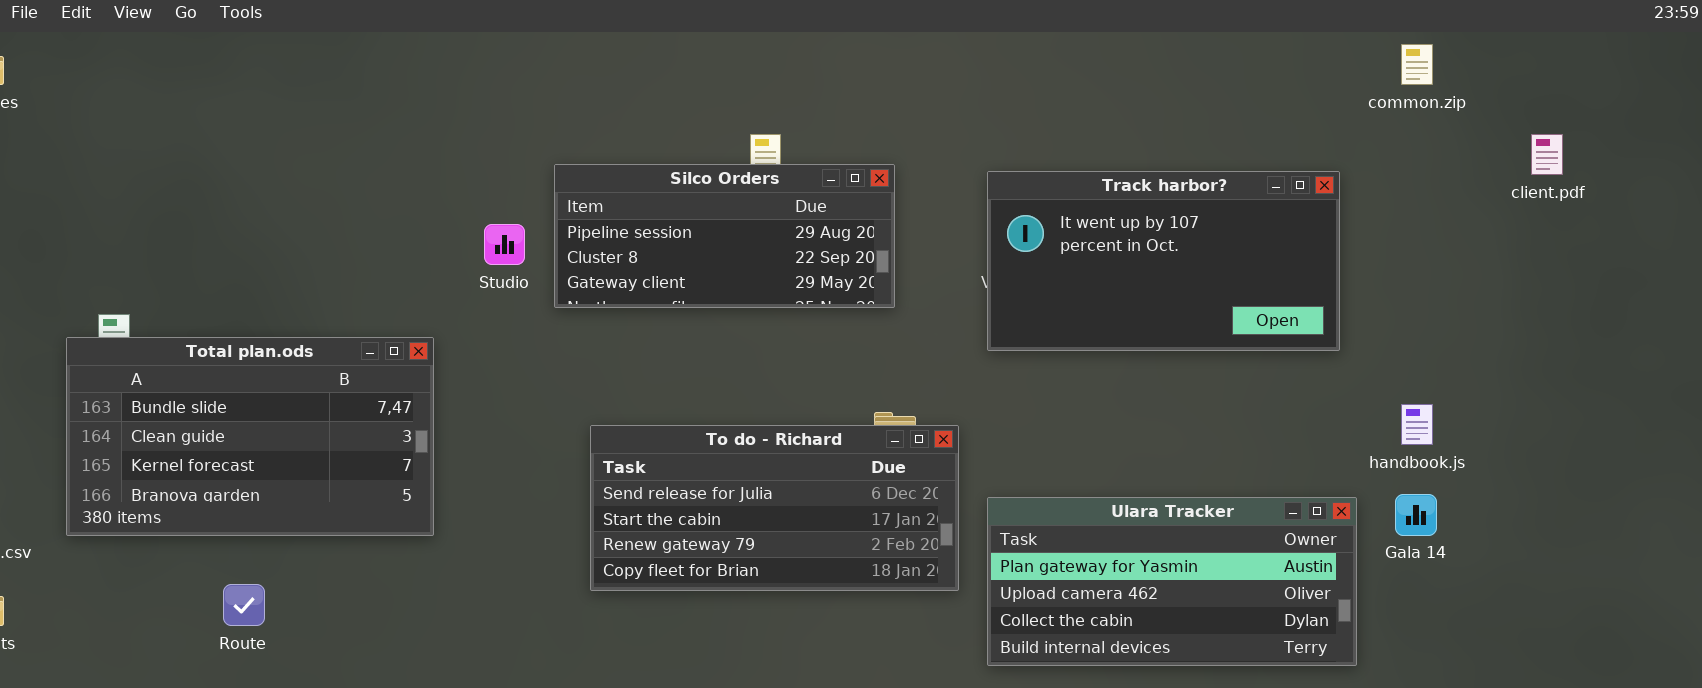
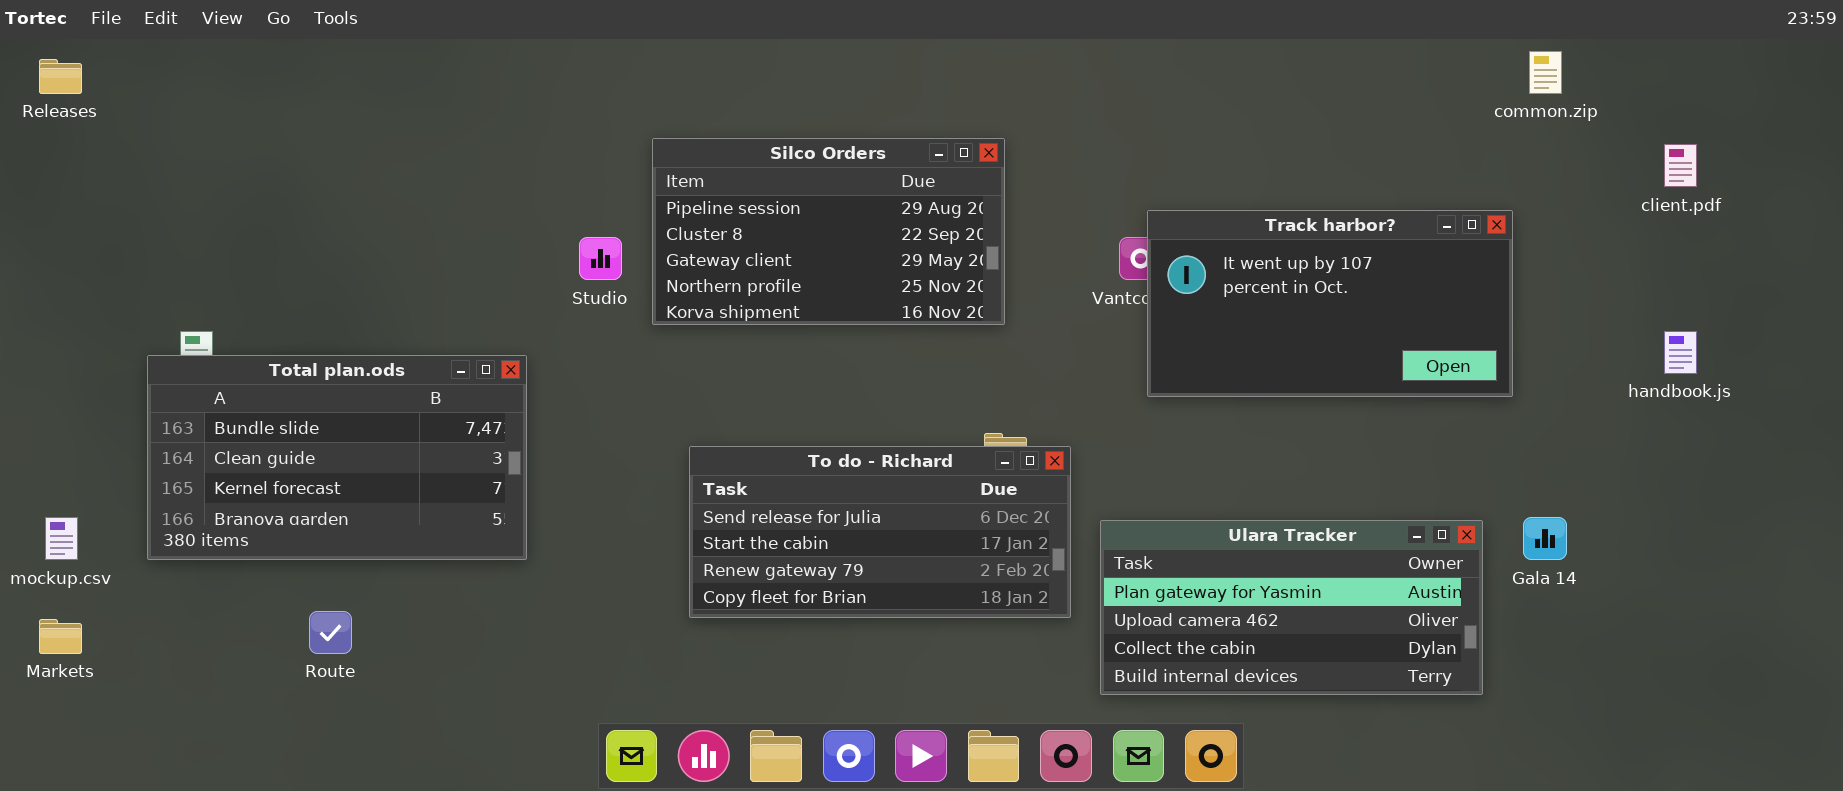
Silco Orders: [554,164,895,308] -> [652,138,1005,325], resized
Track harbor?: [987,171,1340,351] -> [1147,210,1513,397], moved
handbook.js: [1401,404,1433,445] -> [1664,331,1697,374], moved

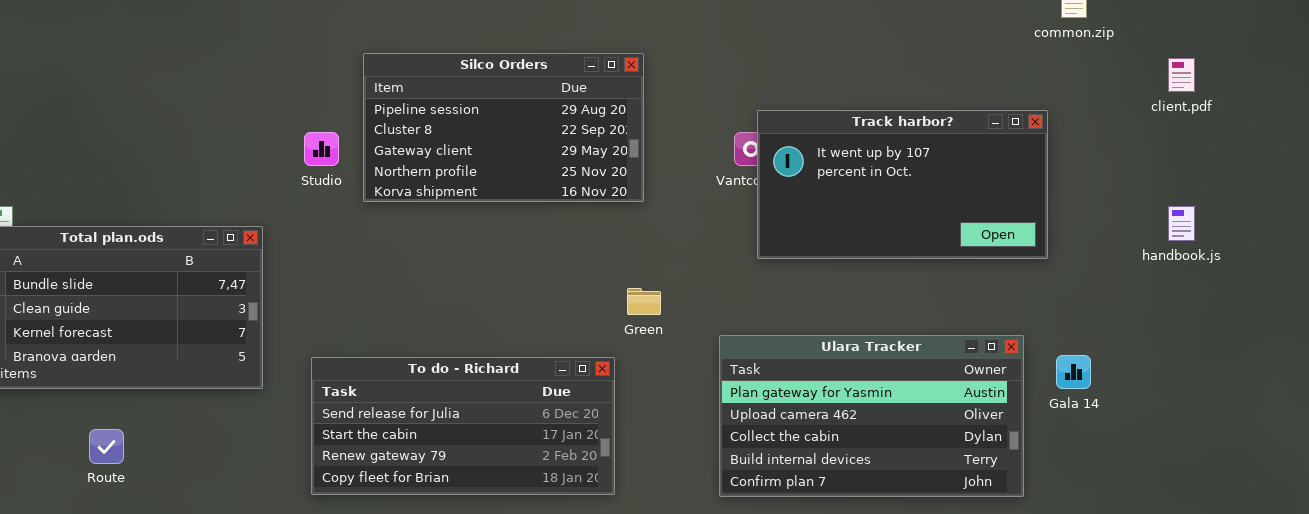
To do - Richard: [689,446,1071,618] -> [311,357,615,495], moved
Ulara Tracker: [1100,520,1483,695] -> [719,335,1024,497], resized

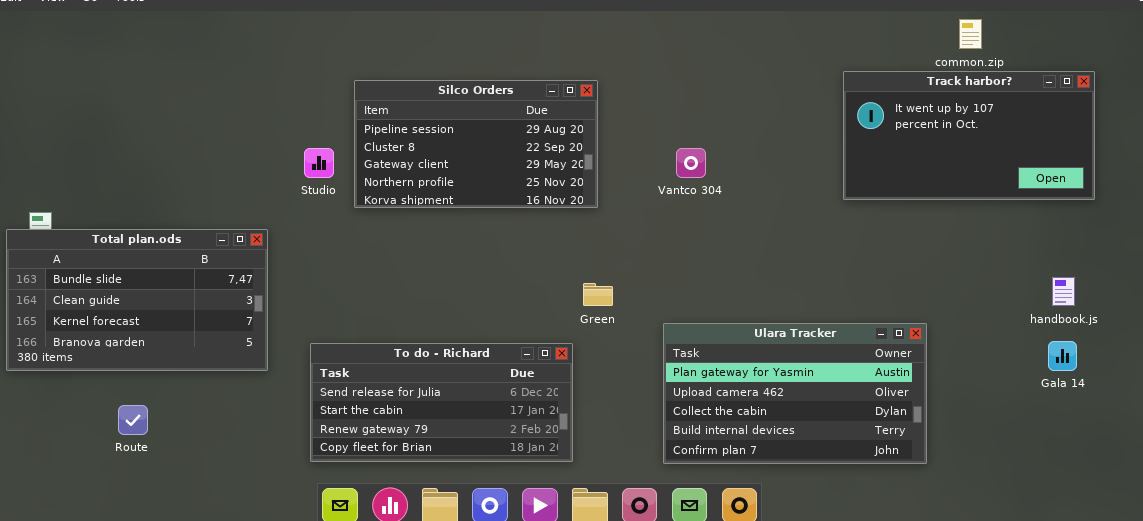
Track harbor?: [757,110,1048,259] -> [843,71,1095,200], moved
handbook.js: [1168,206,1195,241] -> [1052,277,1075,306], moved
Gala 14: [1056,355,1091,389] -> [1048,341,1077,371], moved

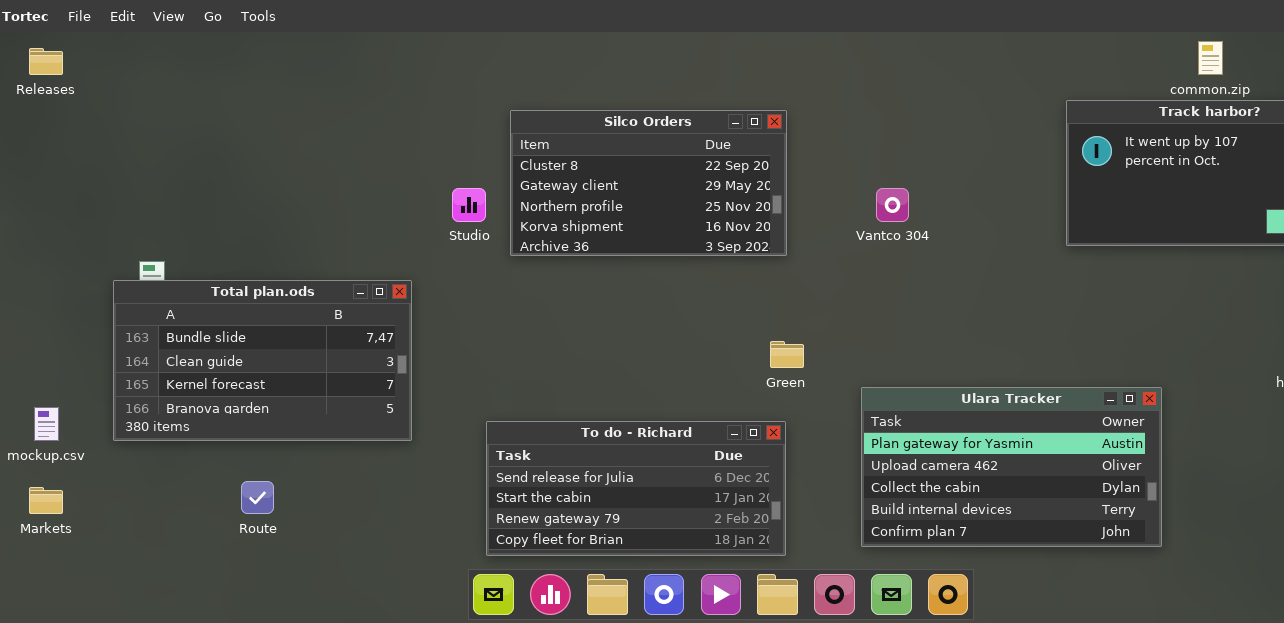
Silco Orders: [354,80,598,208] -> [510,110,787,256], scrolled down 1 row
To do - Richard: [310,343,573,462] -> [486,421,786,556], moved

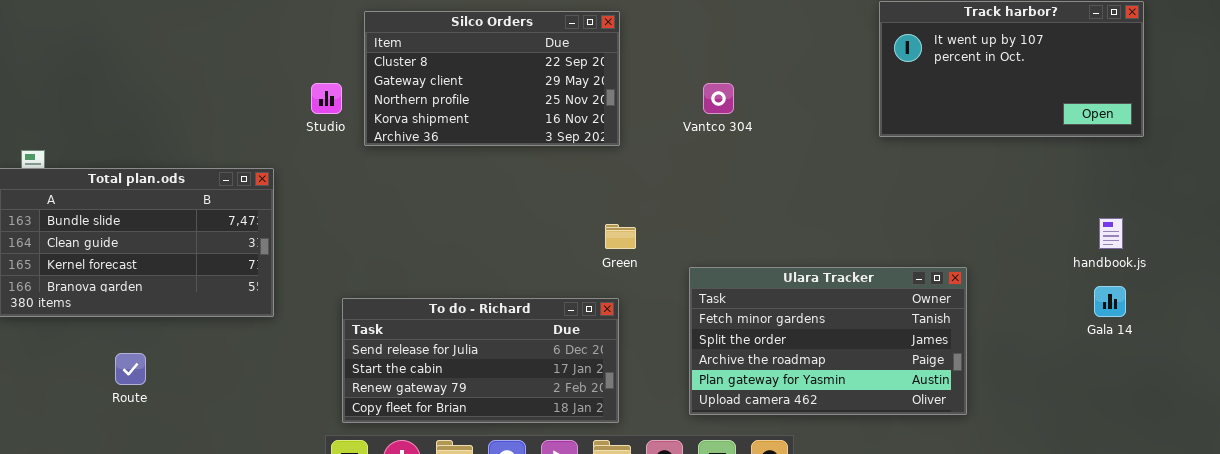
Ulara Tracker: [861,387,1162,547] -> [689,267,967,415], scrolled up 3 rows

